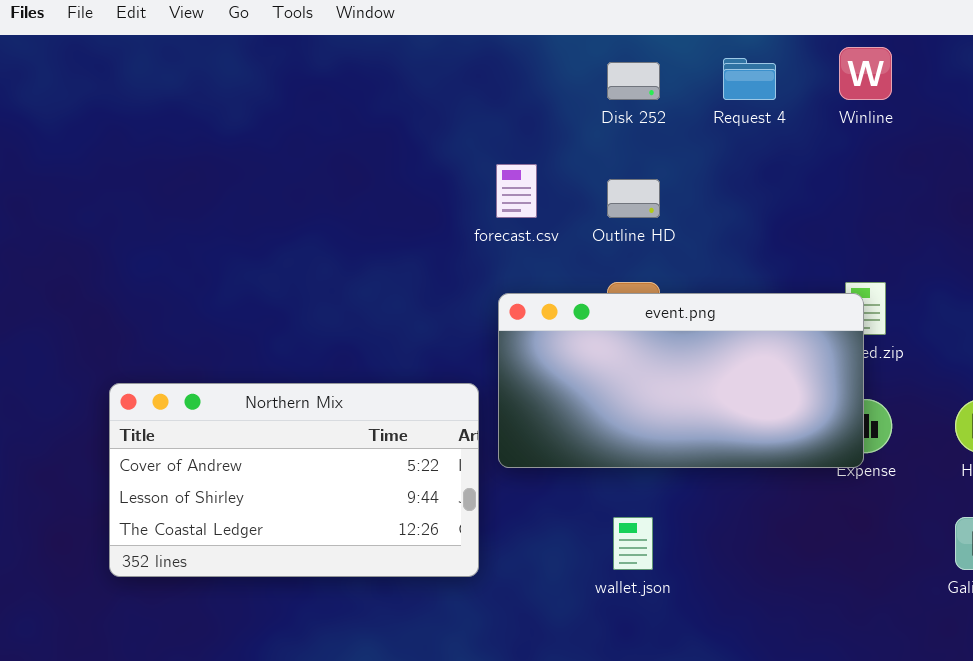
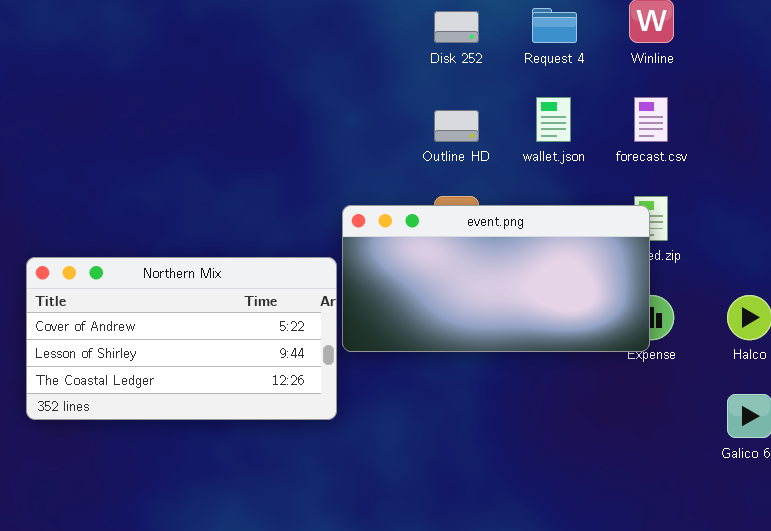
forecast.csv: [496,164,537,218] -> [634,97,668,142], moved
Northern Mix: [109,383,479,577] -> [26,257,337,420], moved
wallet.json: [613,517,653,570] -> [536,97,571,142], moved

